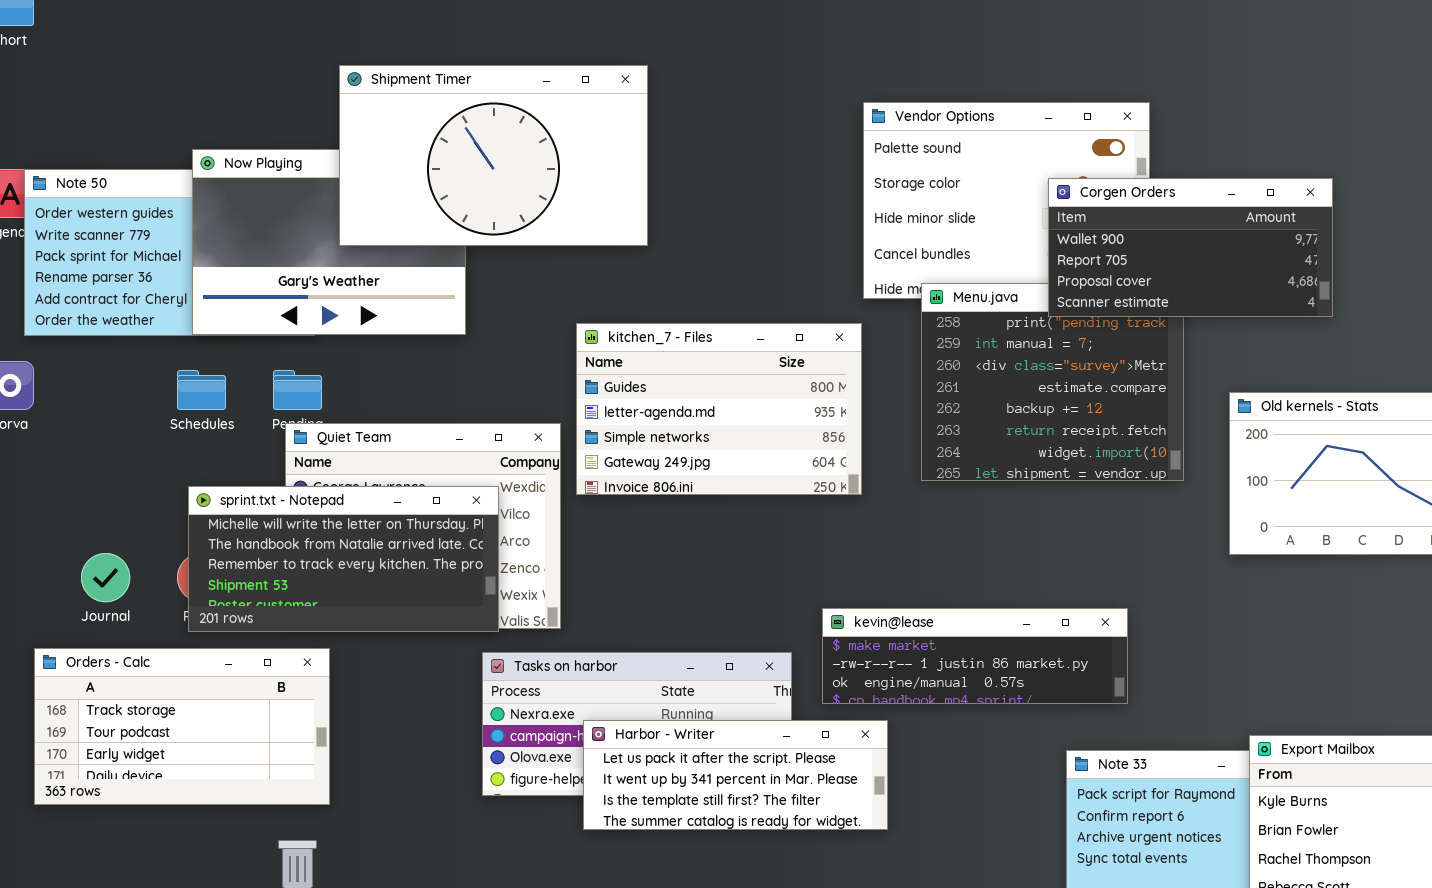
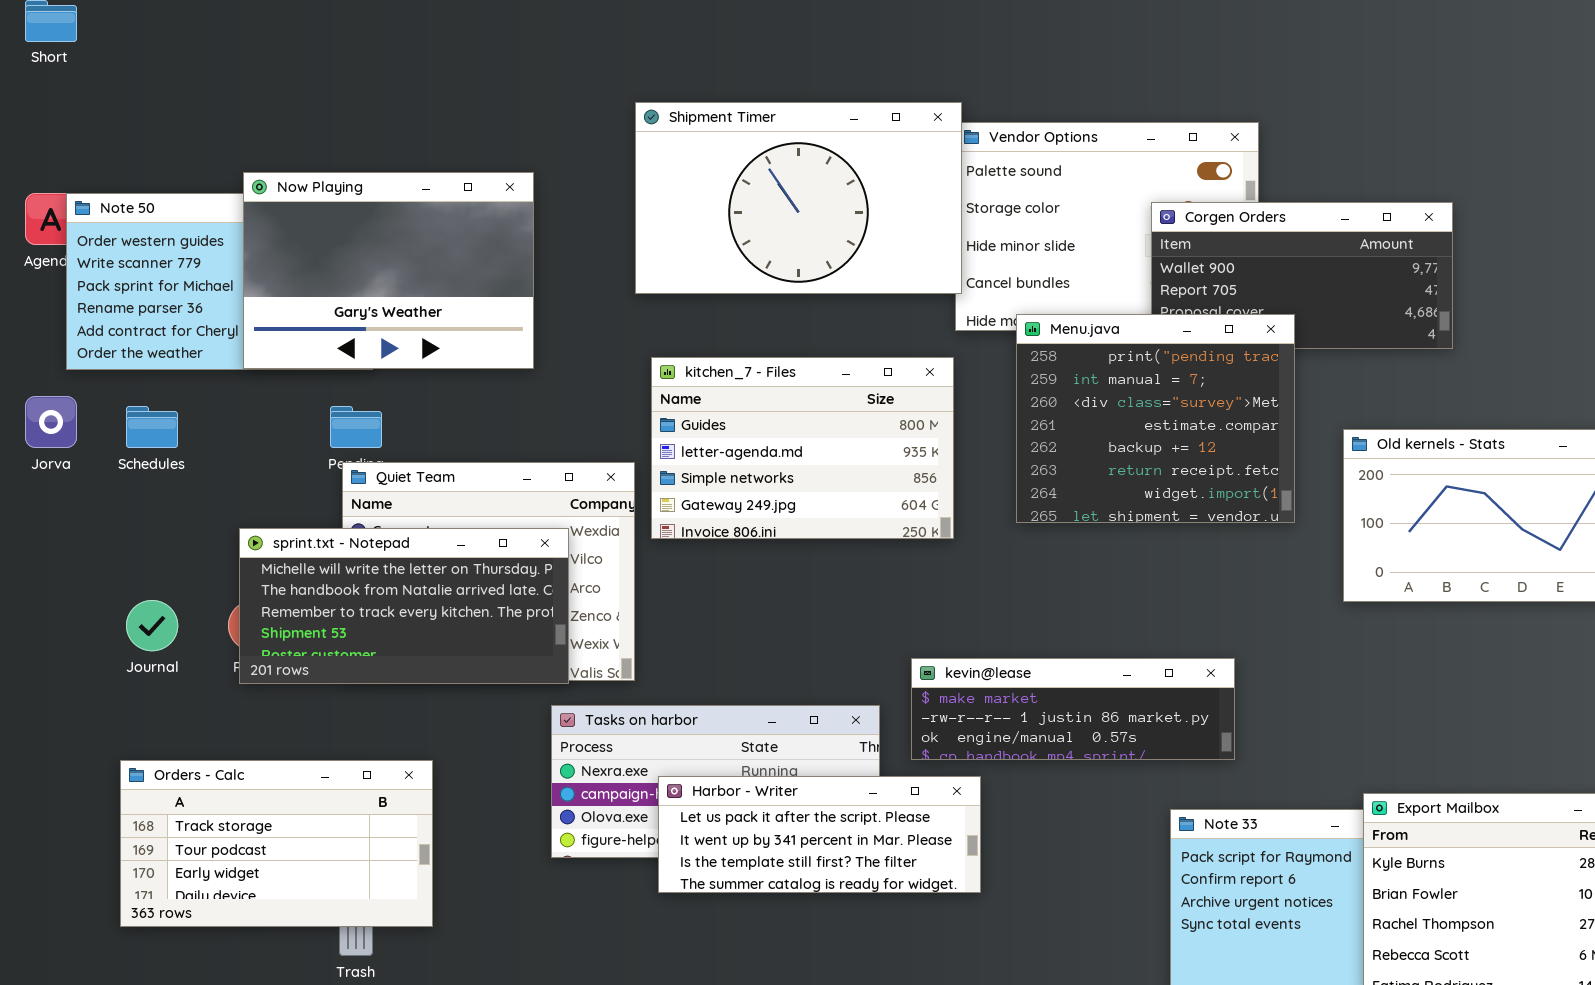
Shipment Timer: [339,65,648,246] -> [635,102,962,294], moved
Menu.java: [921,283,1184,481] -> [1016,314,1295,523], raised
Schedules: [177,370,226,410] -> [126,406,178,448], moved
Orders - Calc: [34,648,330,805] -> [120,760,433,927], moved

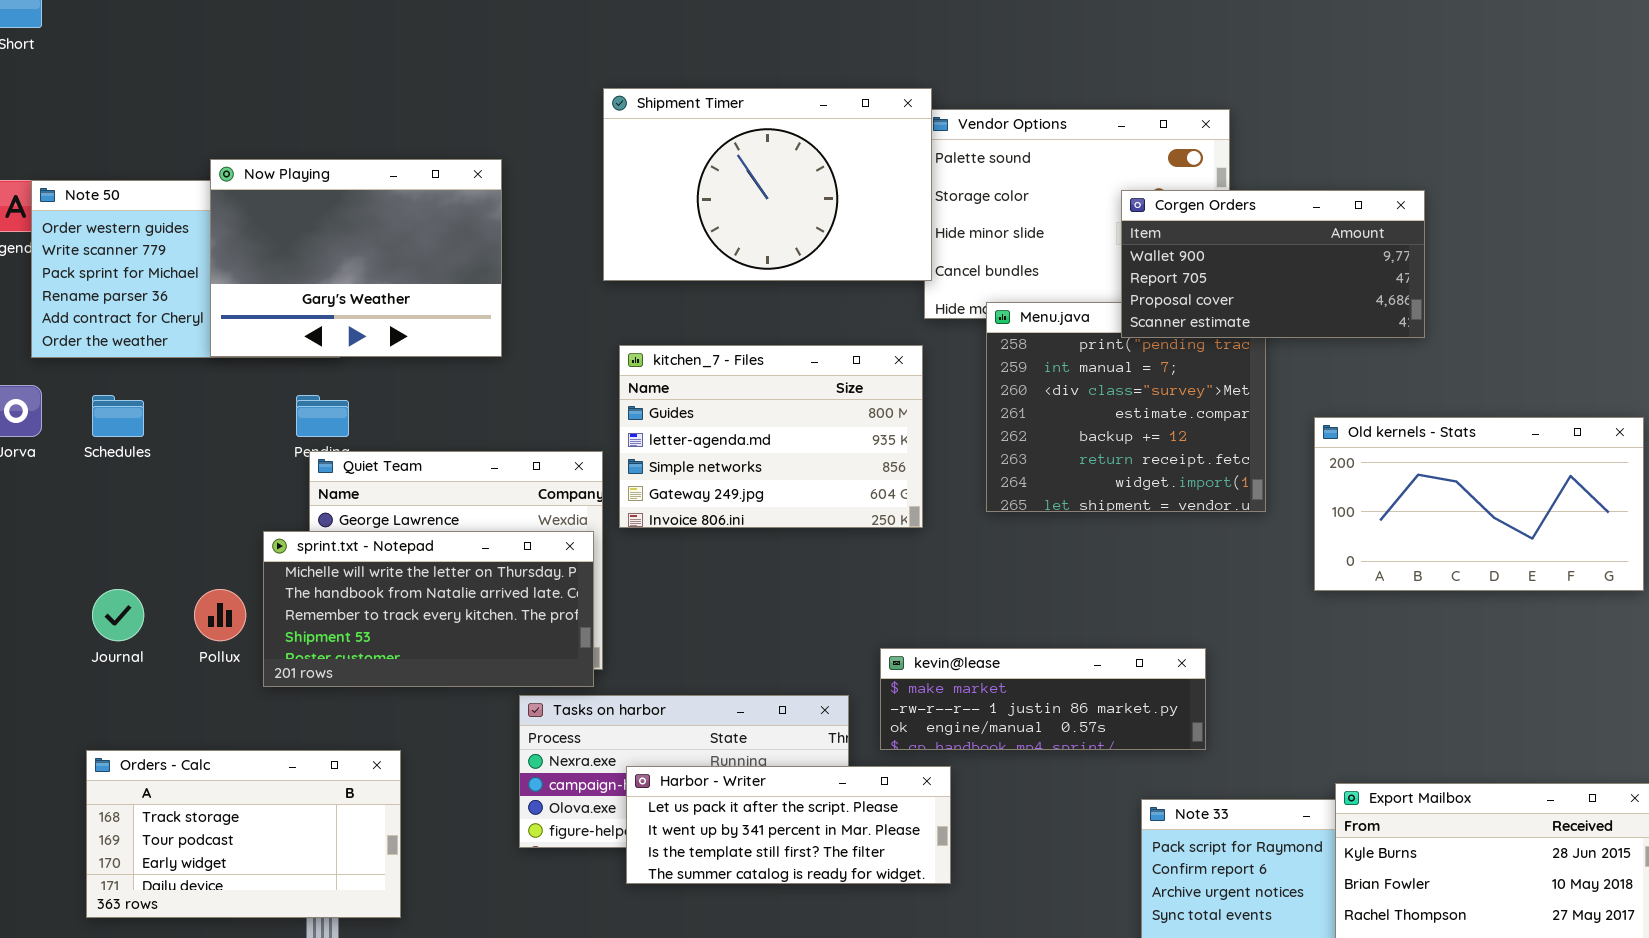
Corgen Orders: [1151,202,1453,349] -> [1121,190,1425,338], raised
sprint.txt - Notepad: [239,528,569,684] -> [263,531,594,687], moved

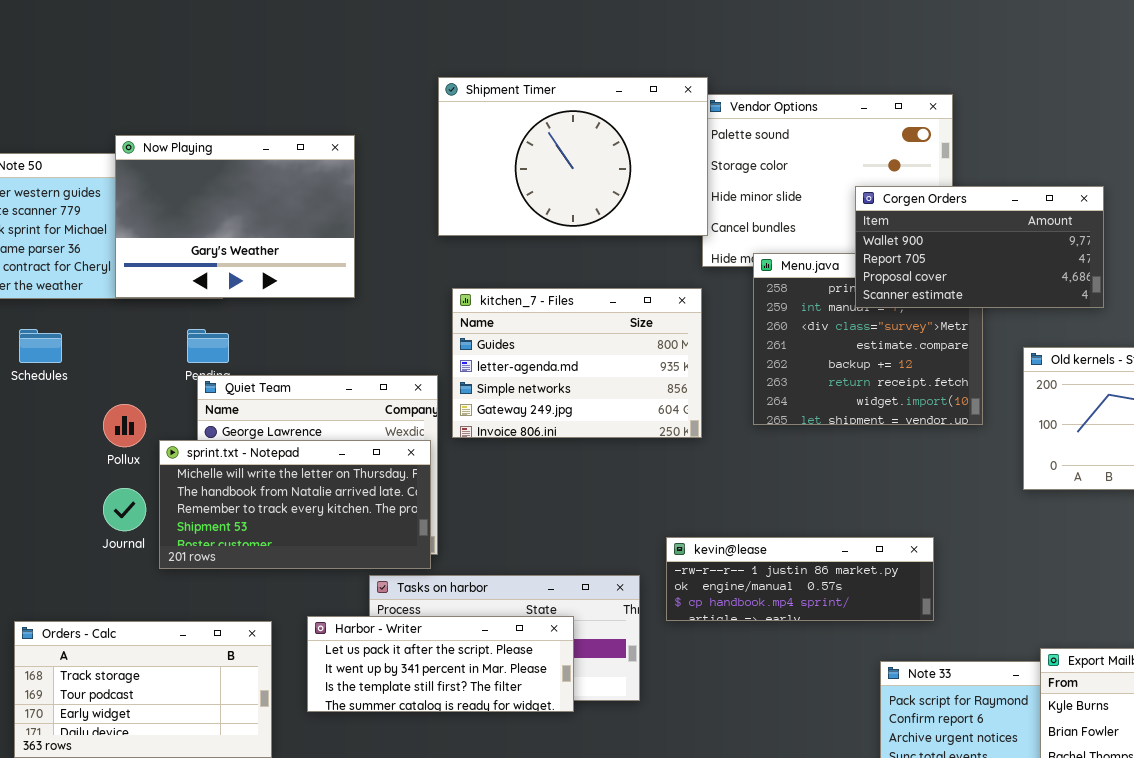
Corgen Orders: [1121,190,1425,338] -> [855,186,1104,308], moved
Journal: [92,589,144,641] -> [103,488,146,531], moved
Pollux: [194,589,246,641] -> [103,404,146,447], moved
kevin@lease: [880,648,1206,750] -> [666,537,934,621], scrolled down 1 row
Harbor - Writer: [626,766,951,884] -> [307,616,574,712], moved

